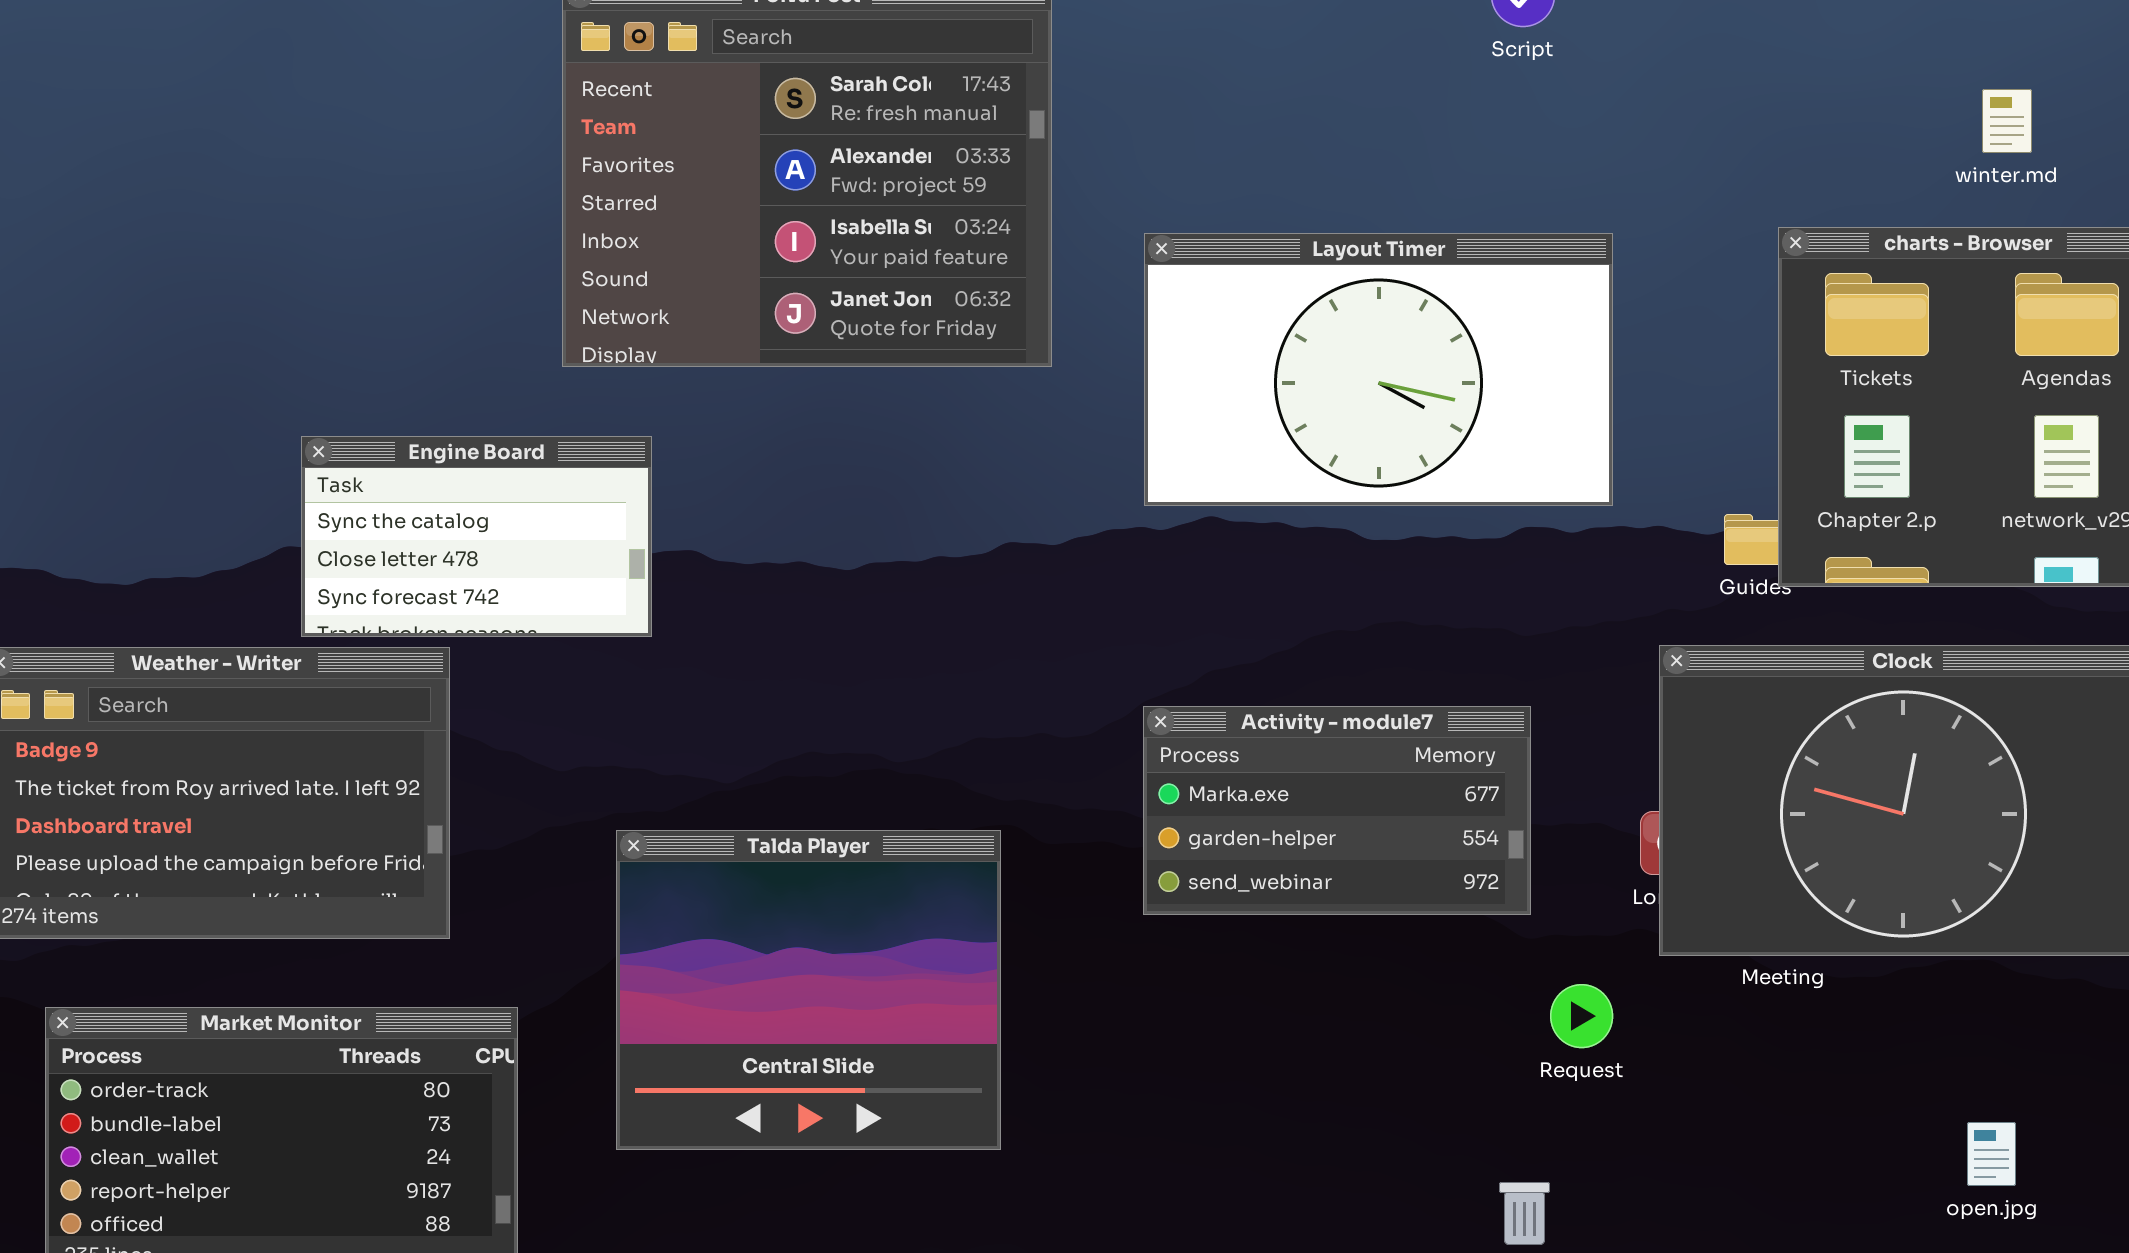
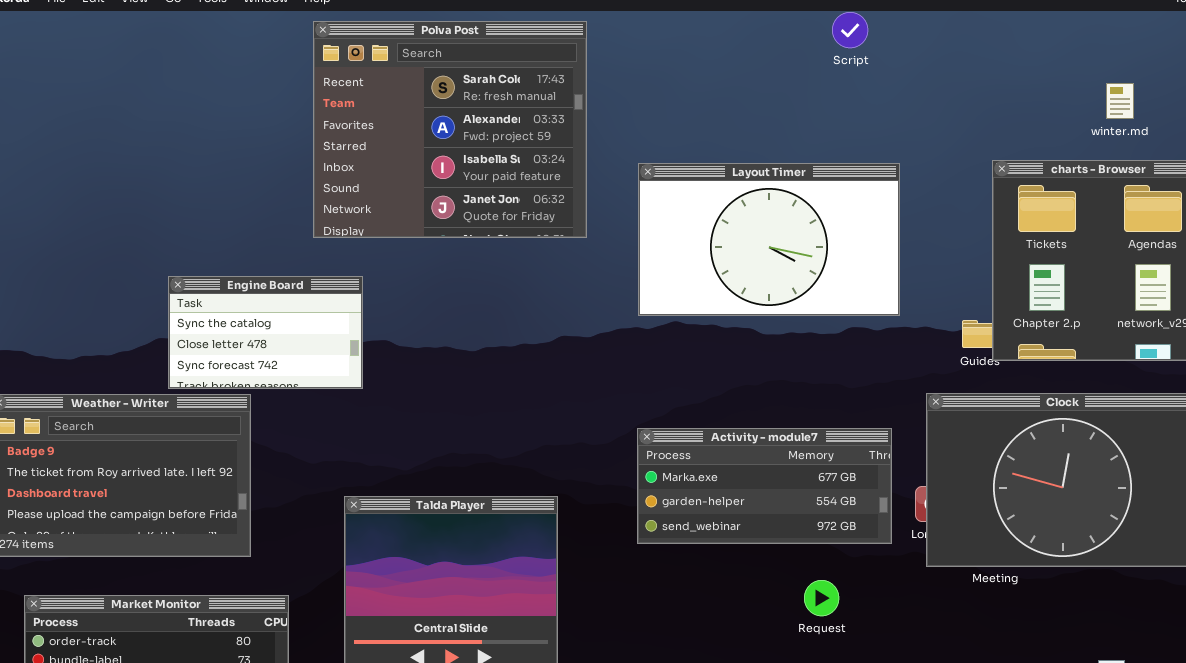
Activity - module7: [1143,706,1531,915] -> [637,428,892,544], resized
Request: [1550,984,1613,1048] -> [804,580,839,616], moved

